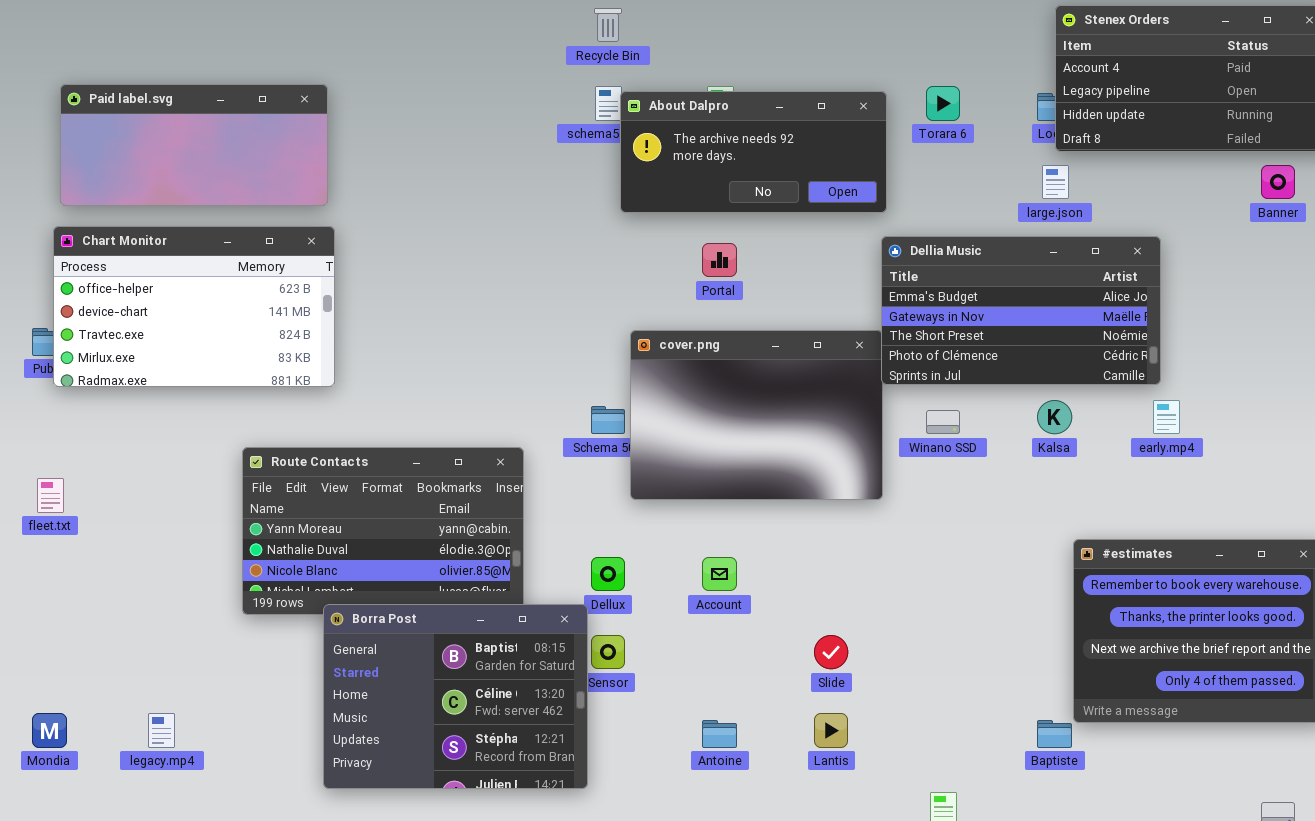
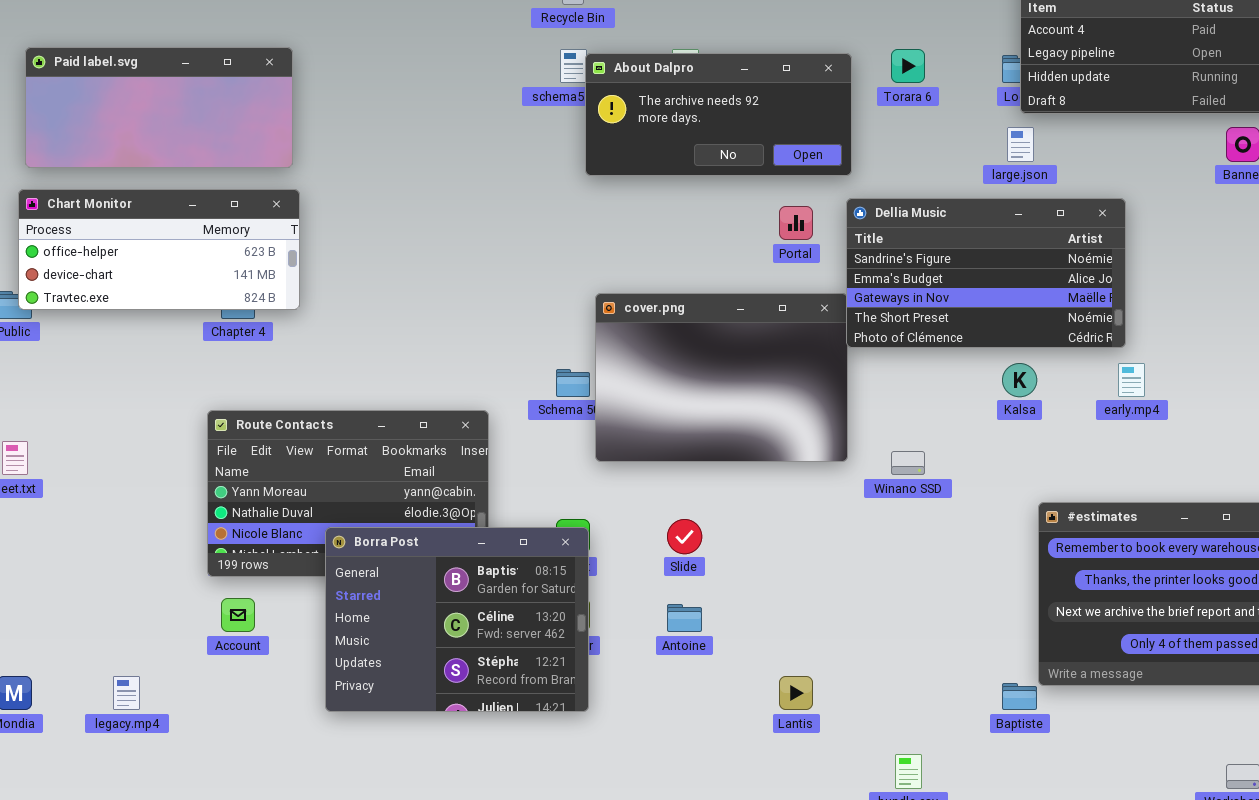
Chart Monitor: [53,226,335,387] -> [18,189,300,310], resized
Dellia Music: [881,236,1161,385] -> [846,198,1126,348], scrolled up 1 row
Portal: [702,243,737,277] -> [779,206,813,240], moved
Winano SSD: [926,410,960,434] -> [891,451,925,475], moved
Account: [702,557,737,591] -> [221,598,255,632], moved
Borra Post: [323,604,588,789] -> [325,527,589,712], moved
Slide: [814,635,848,669] -> [667,519,702,554], moved
Antoine: [702,720,737,748] -> [667,604,702,632], moved

